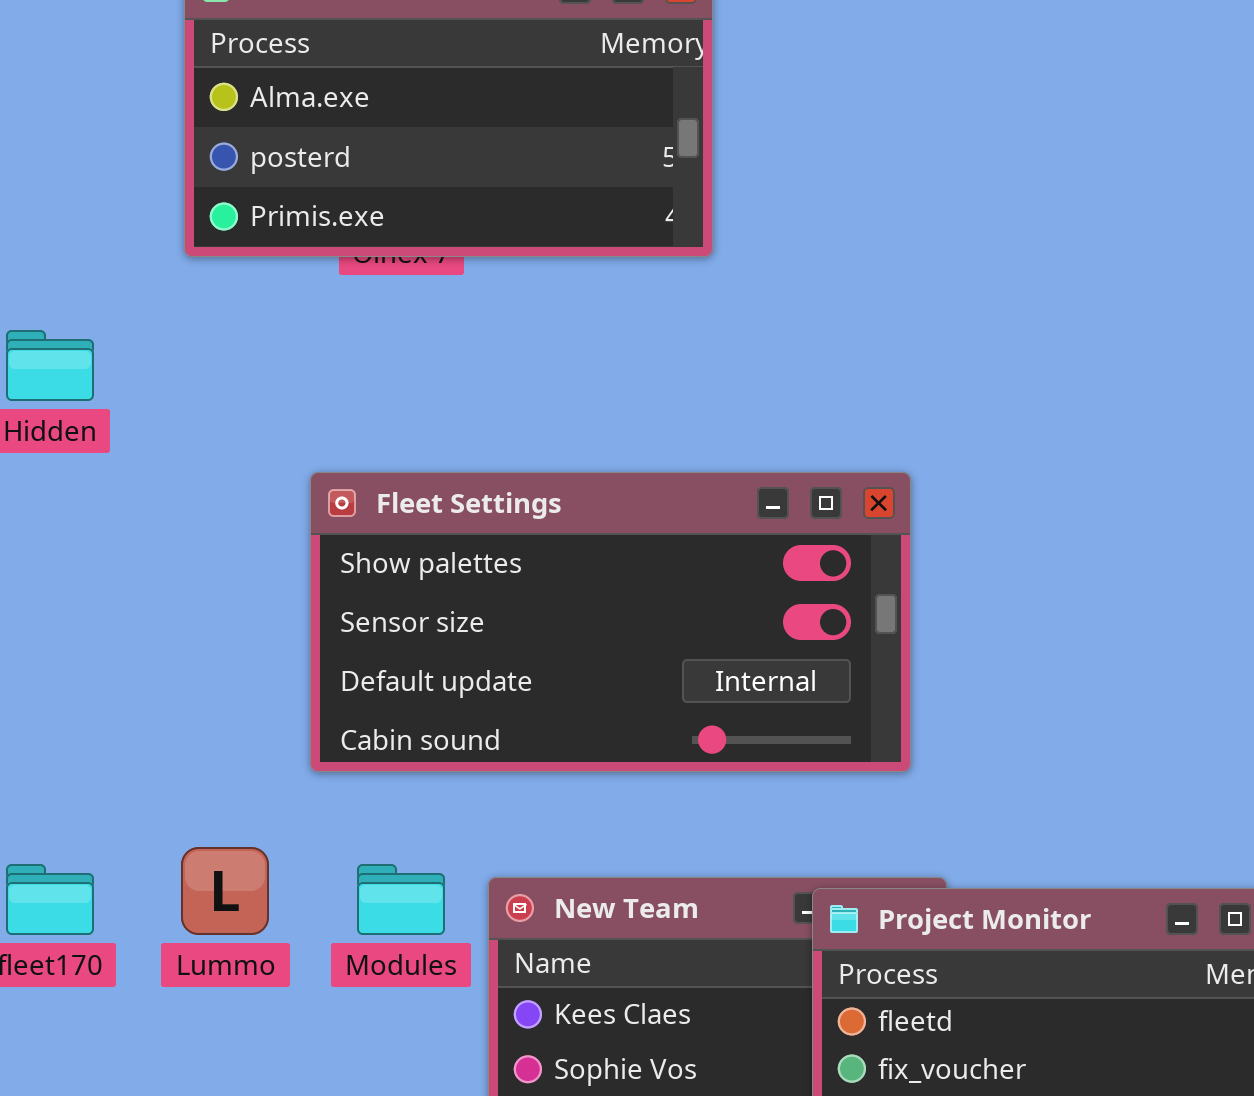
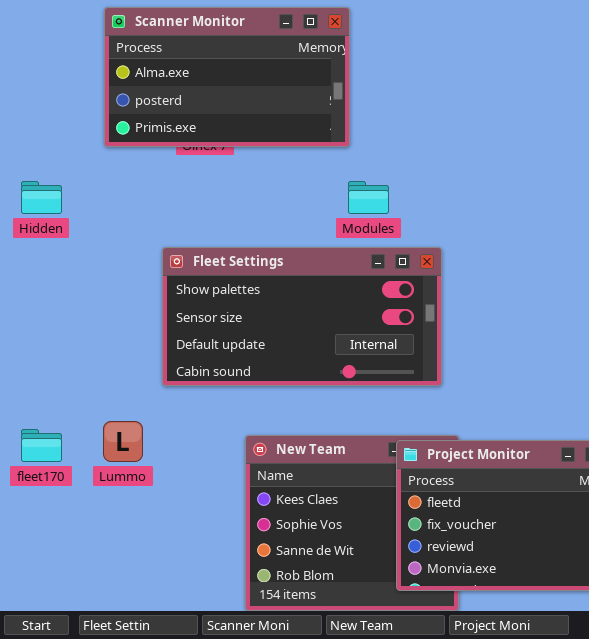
Modules: [357,864,445,935] -> [348,181,389,214], moved

